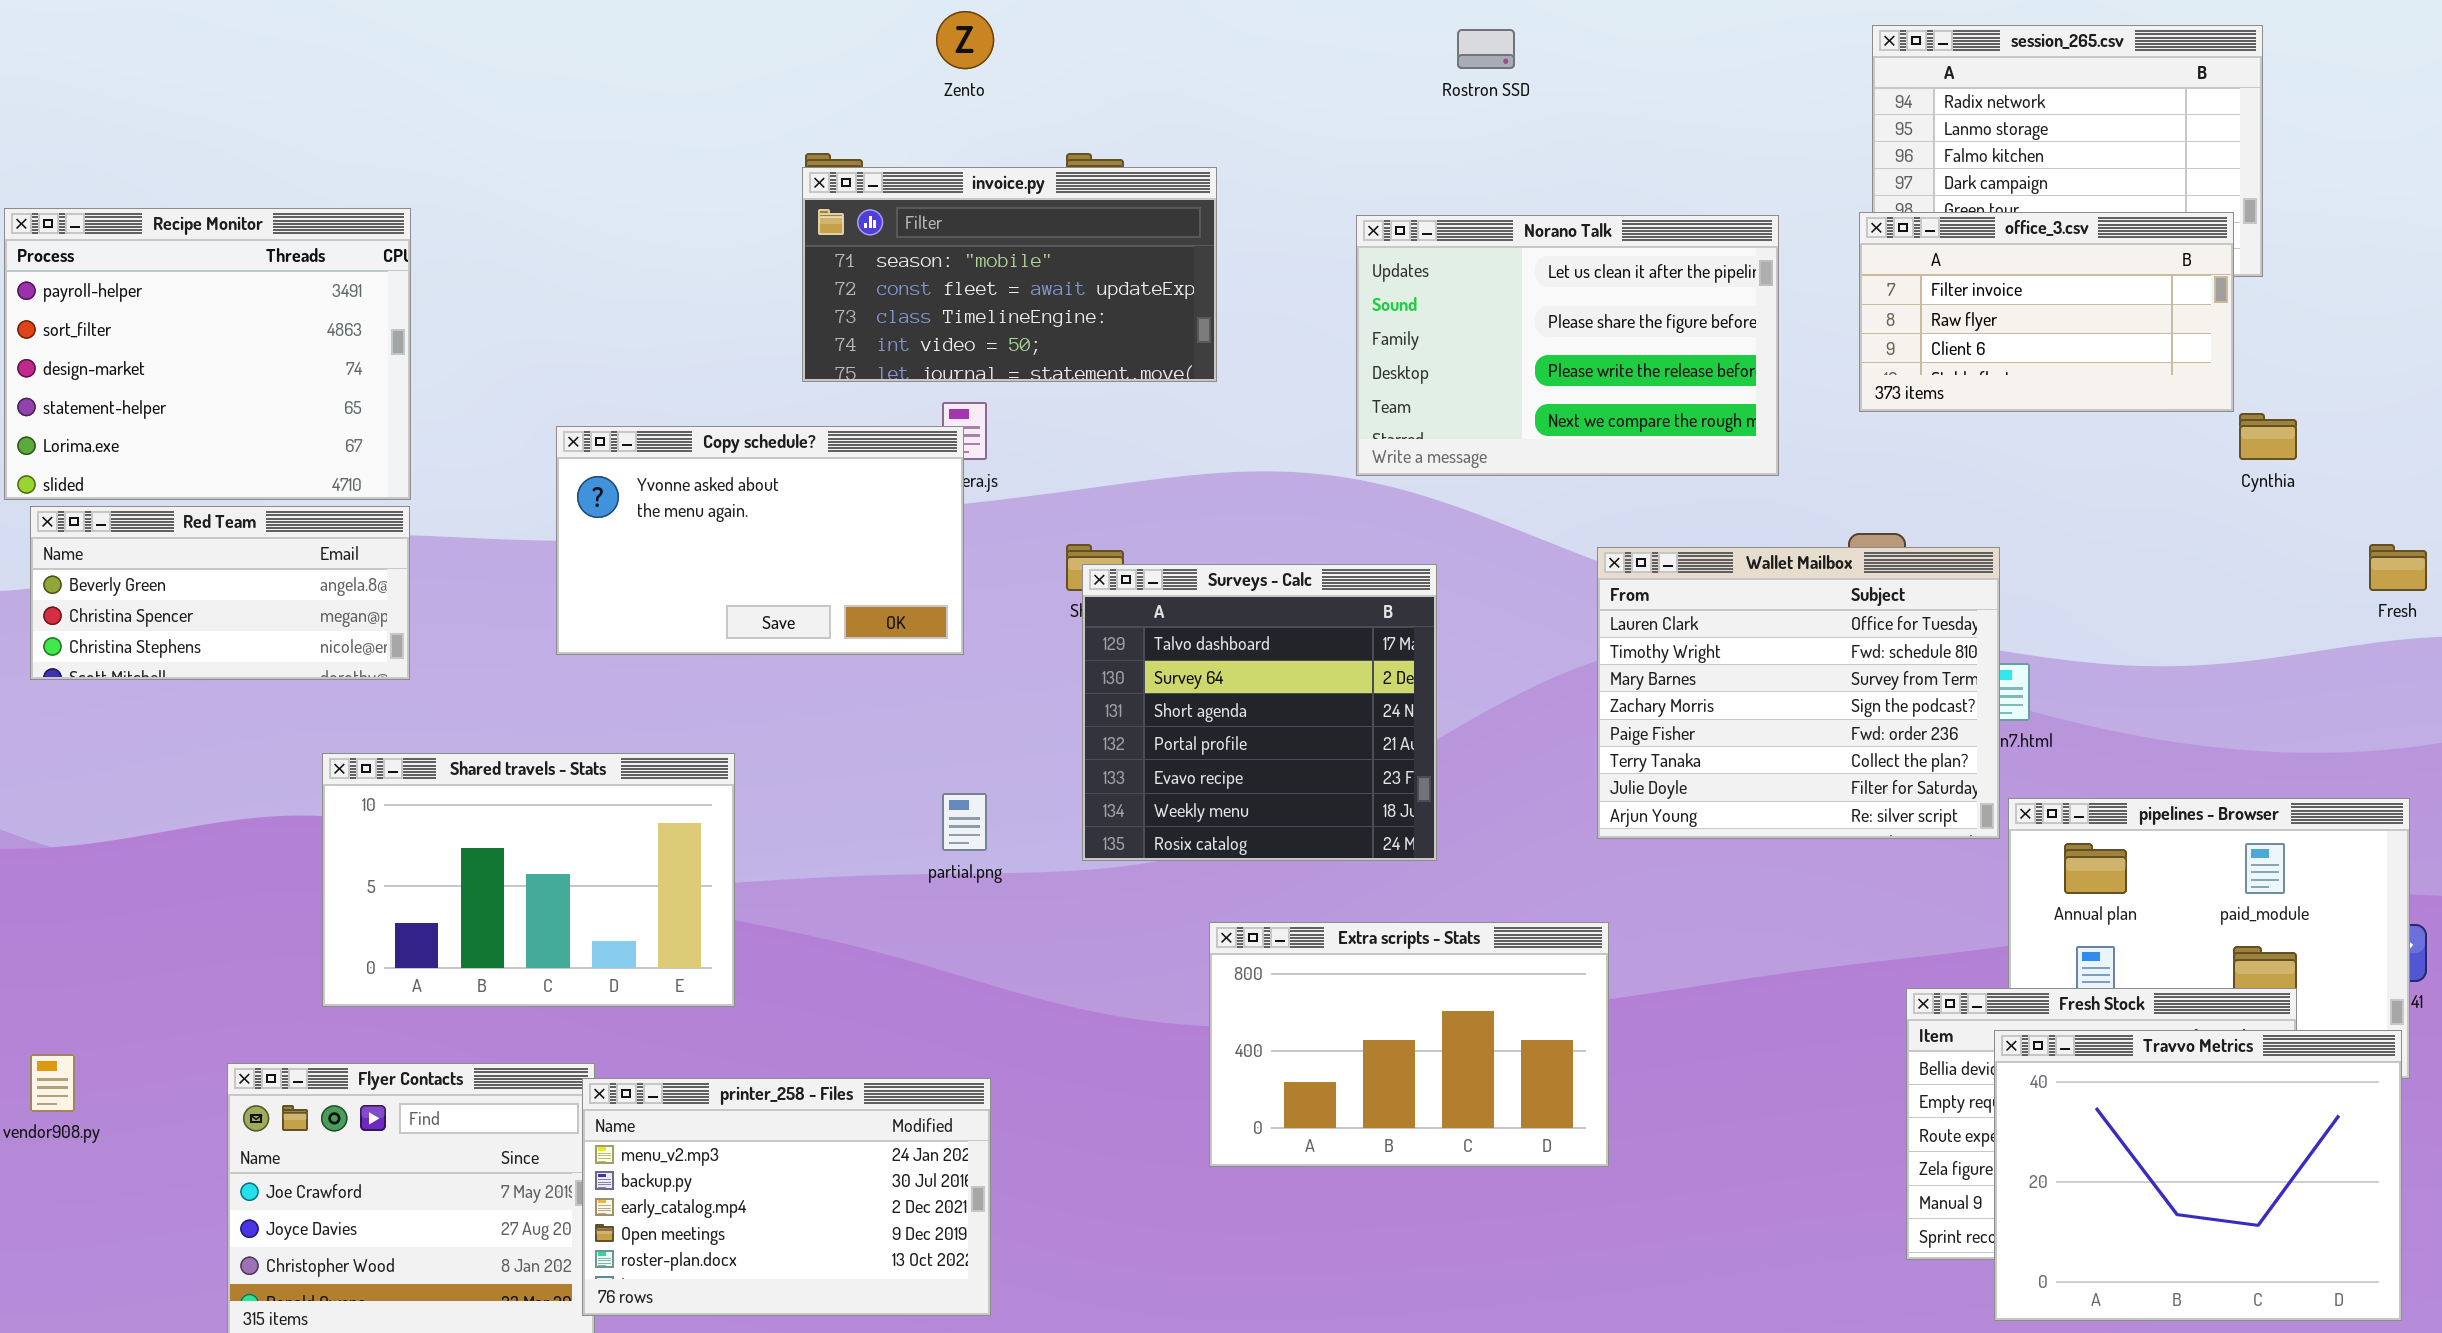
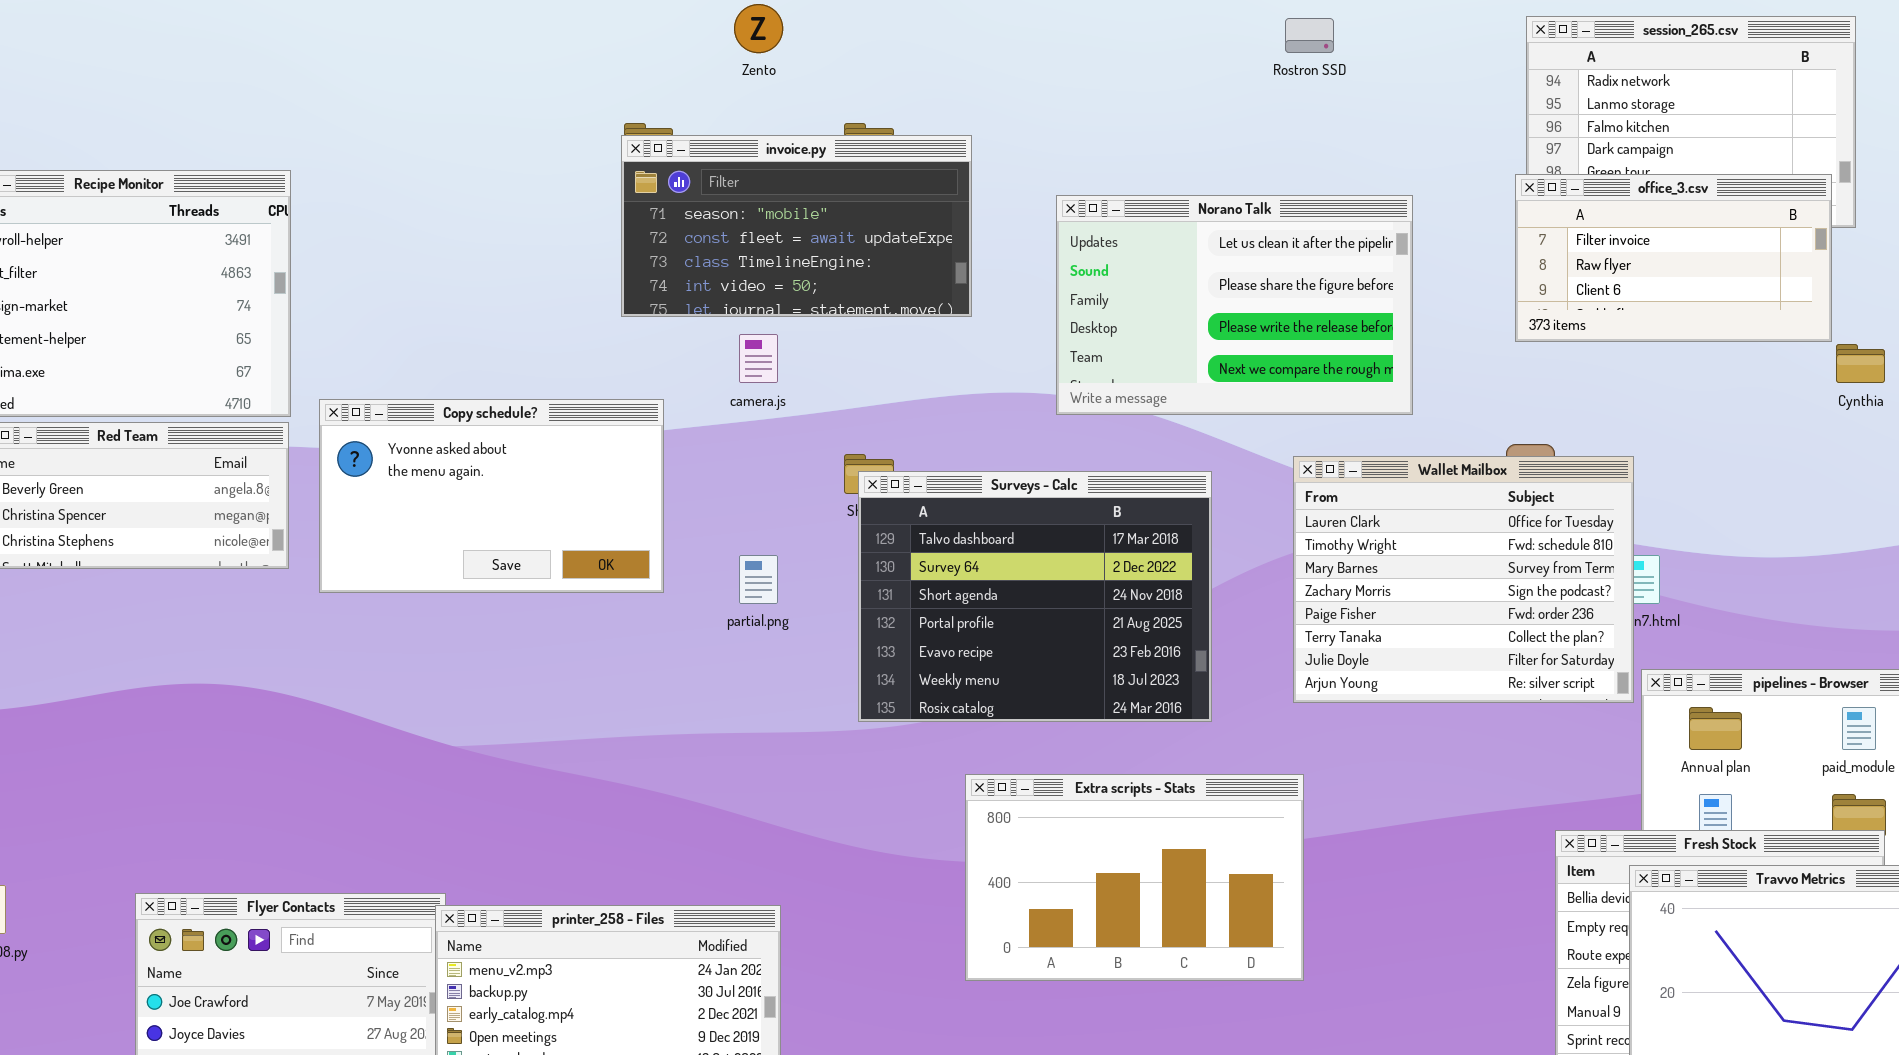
Rostron SSD: [1457,29,1515,69] -> [1285,18,1334,53], moved
Norano Talk: [1356,215,1779,476] -> [1056,195,1413,415], moved
Copy schedule?: [556,426,964,655] -> [319,399,664,593], moved
Surveys - Calc: [1082,564,1437,861] -> [858,471,1212,722], resized
Shared travels - Stats: [322,753,735,1007] -> none, closed
partial.png: [942,793,987,851] -> [739,555,778,604], moved

